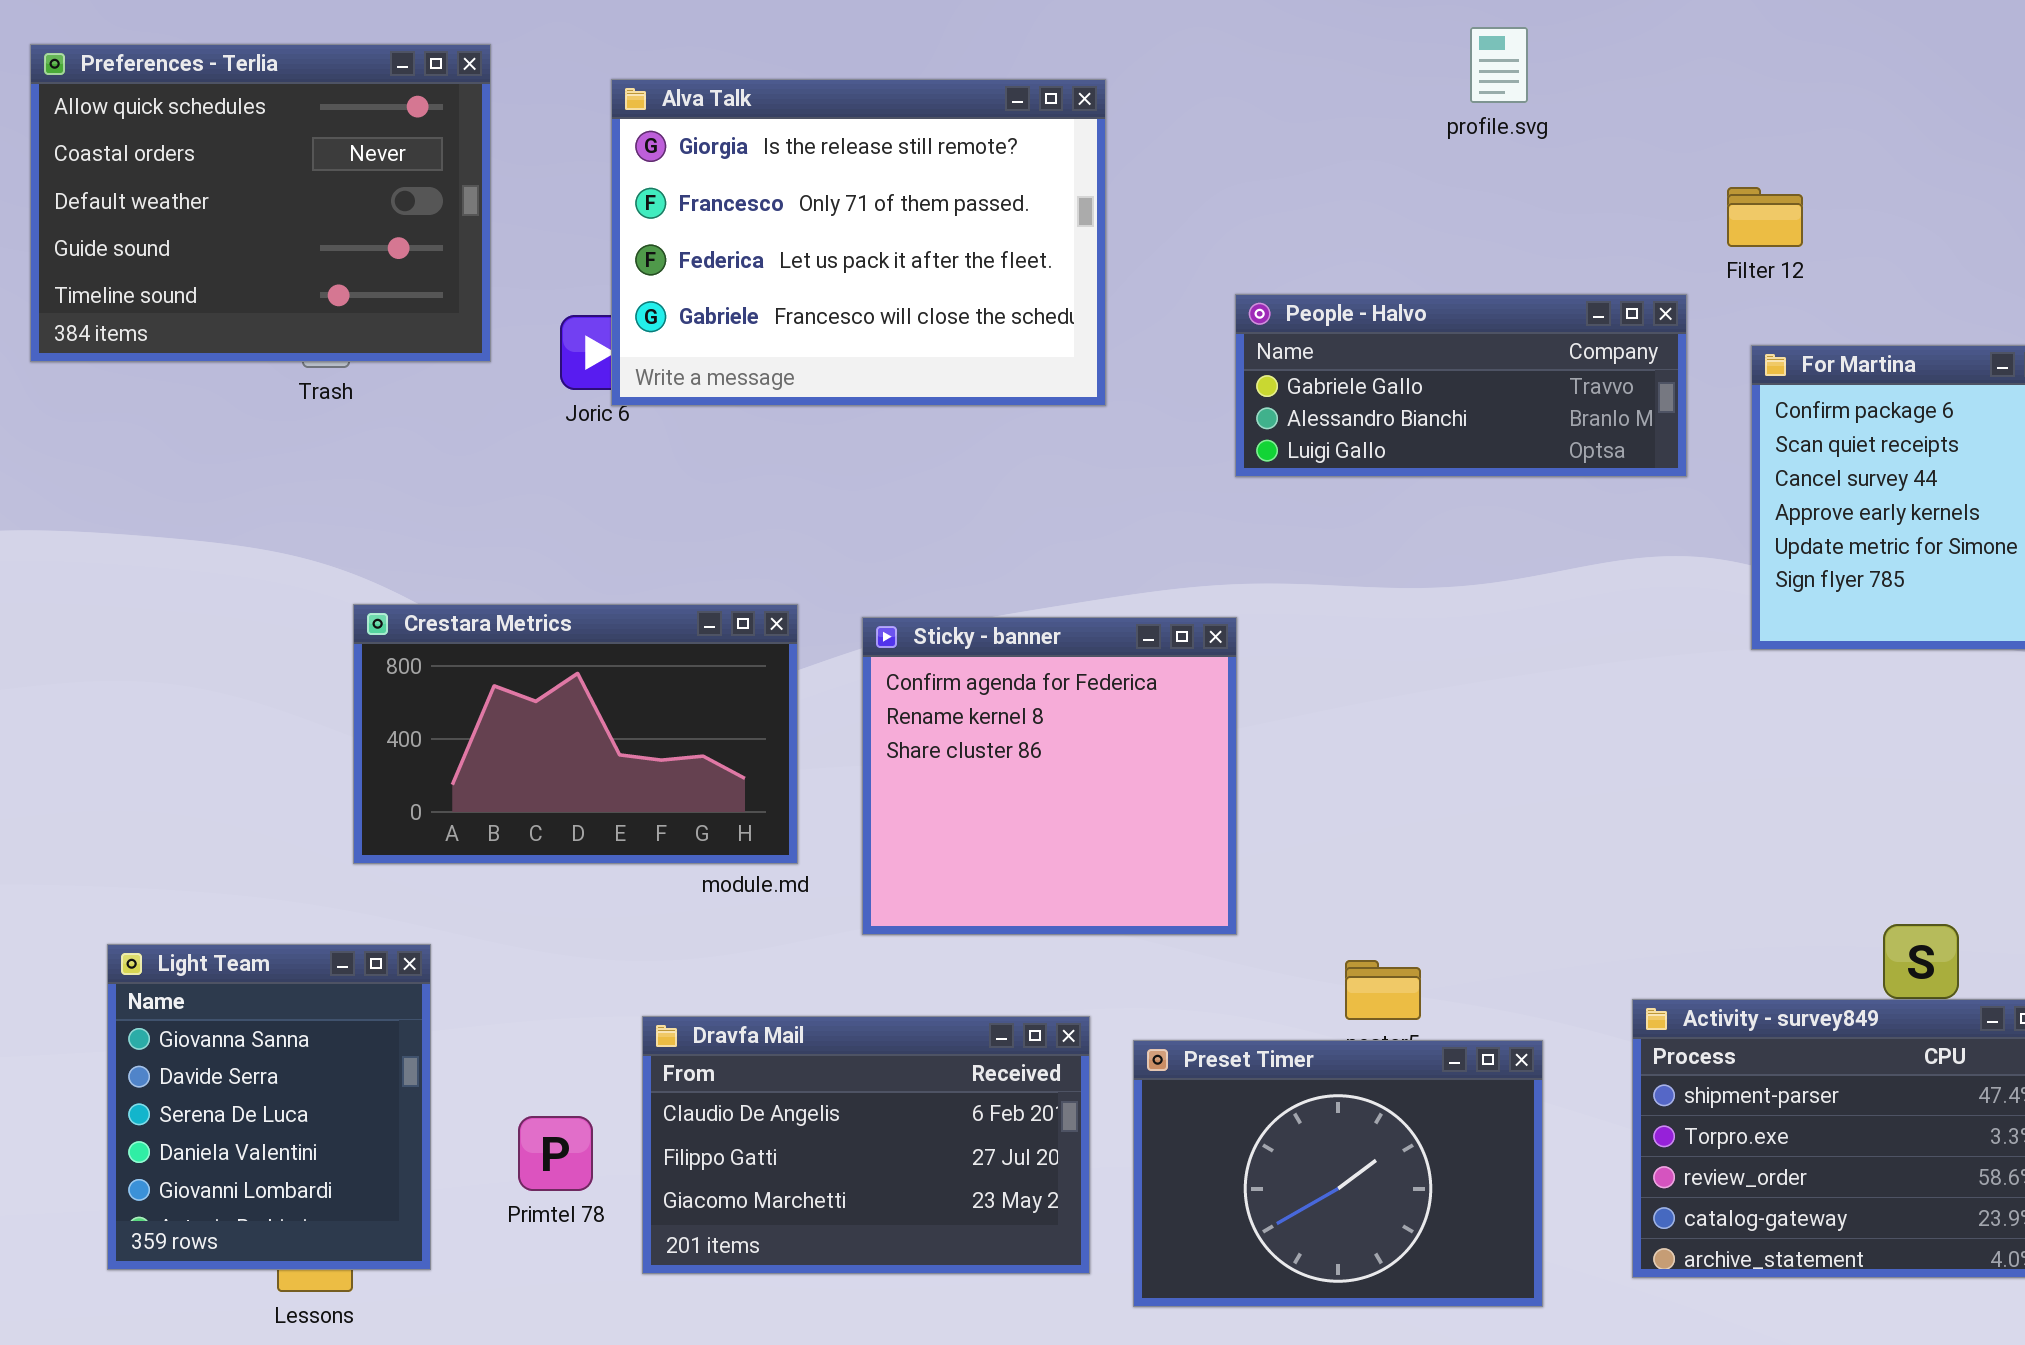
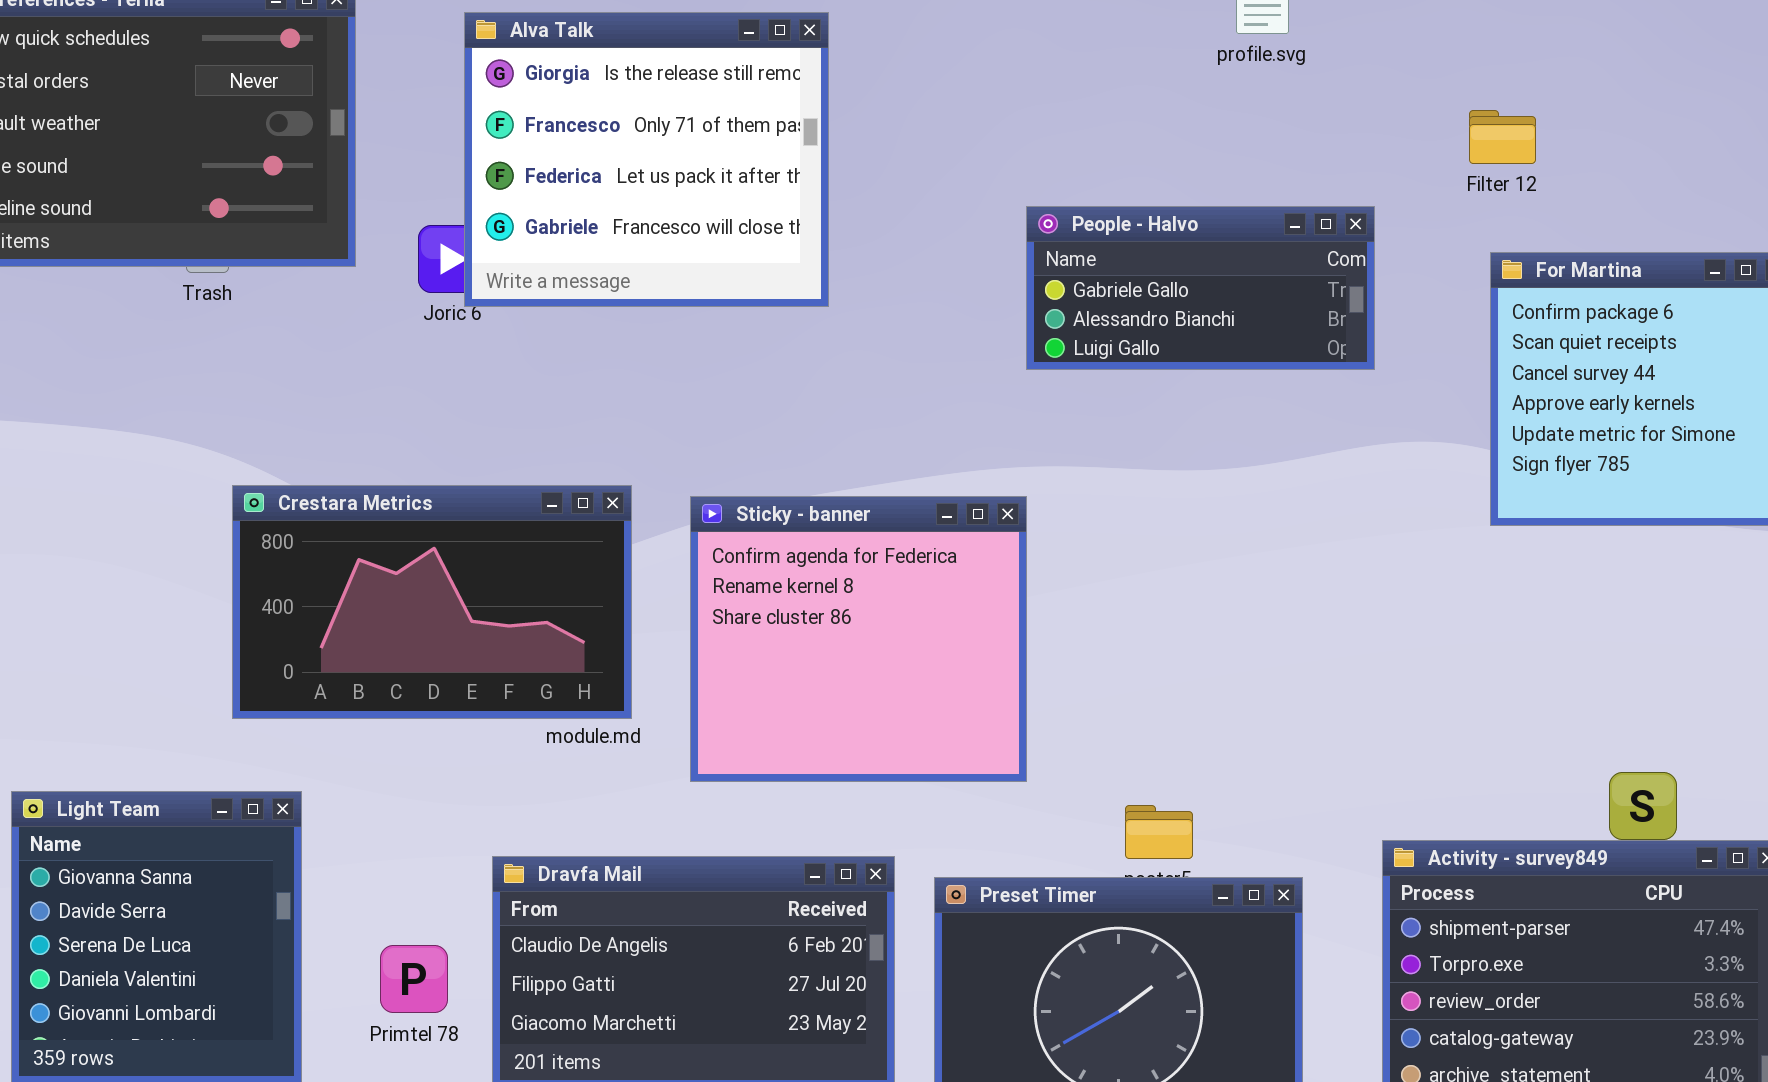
Alva Talk: [611,79,1106,406] -> [464,12,829,307], resized
People - Halvo: [1235,294,1687,477] -> [1026,206,1375,370], resized

